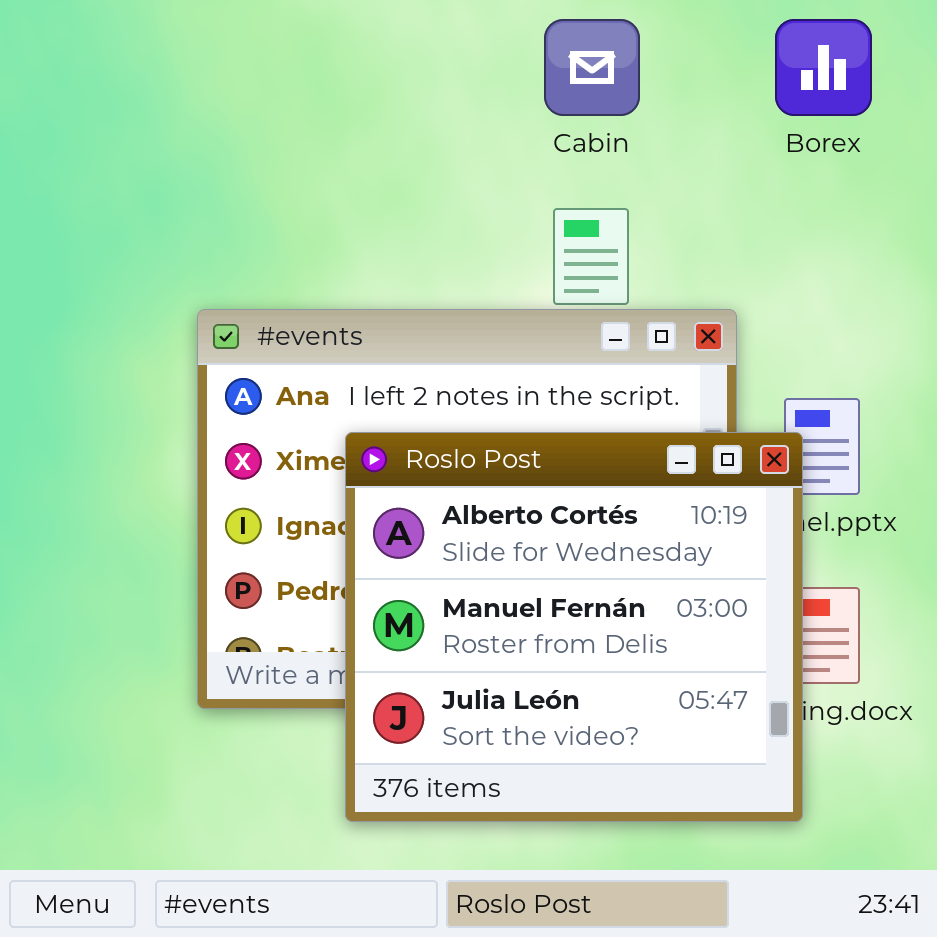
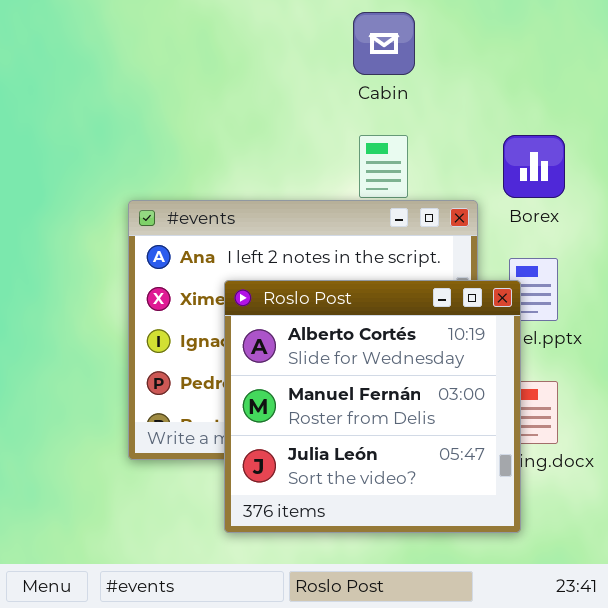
Borex: [775,19,872,116] -> [503,135,565,198], moved

